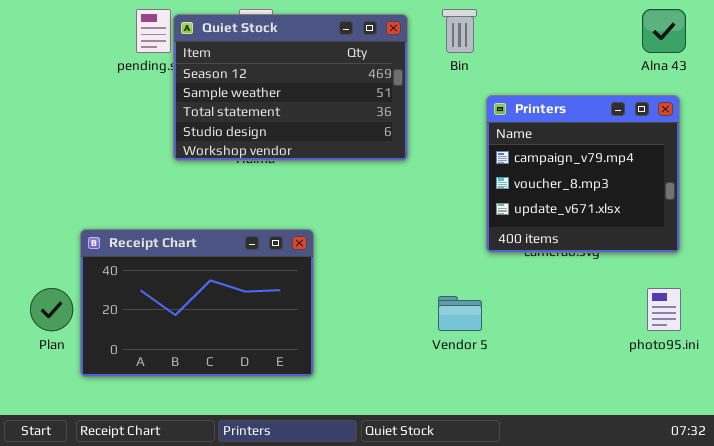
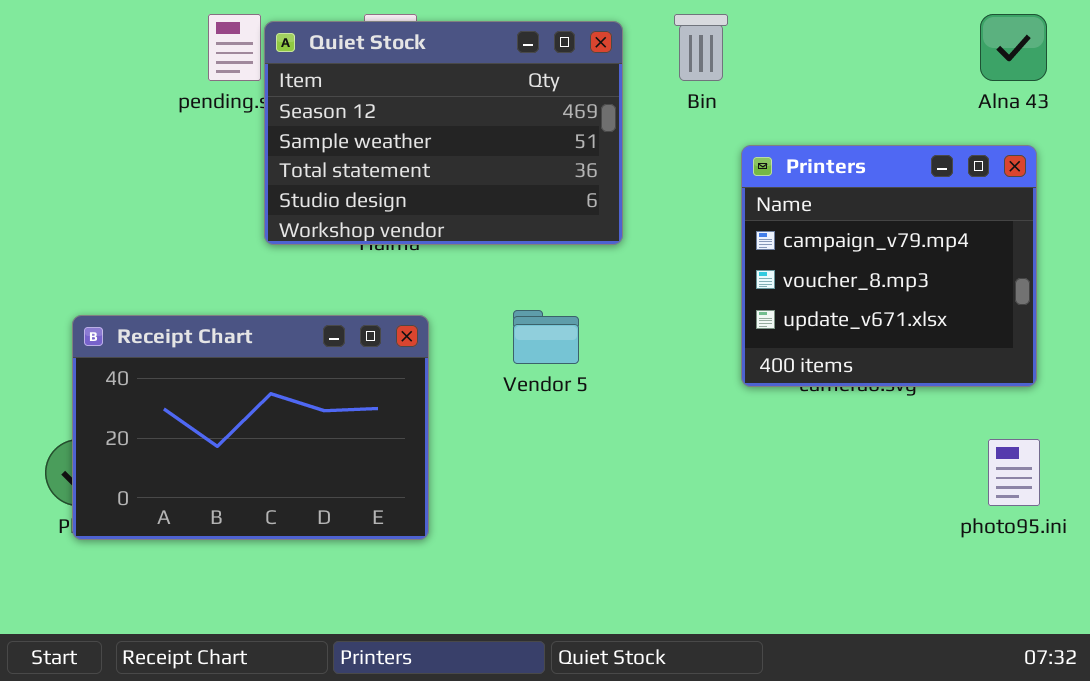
Receipt Chart: [80,229,314,377] -> [72,315,429,540], moved
Vendor 5: [438,296,482,331] -> [513,310,579,364], moved

